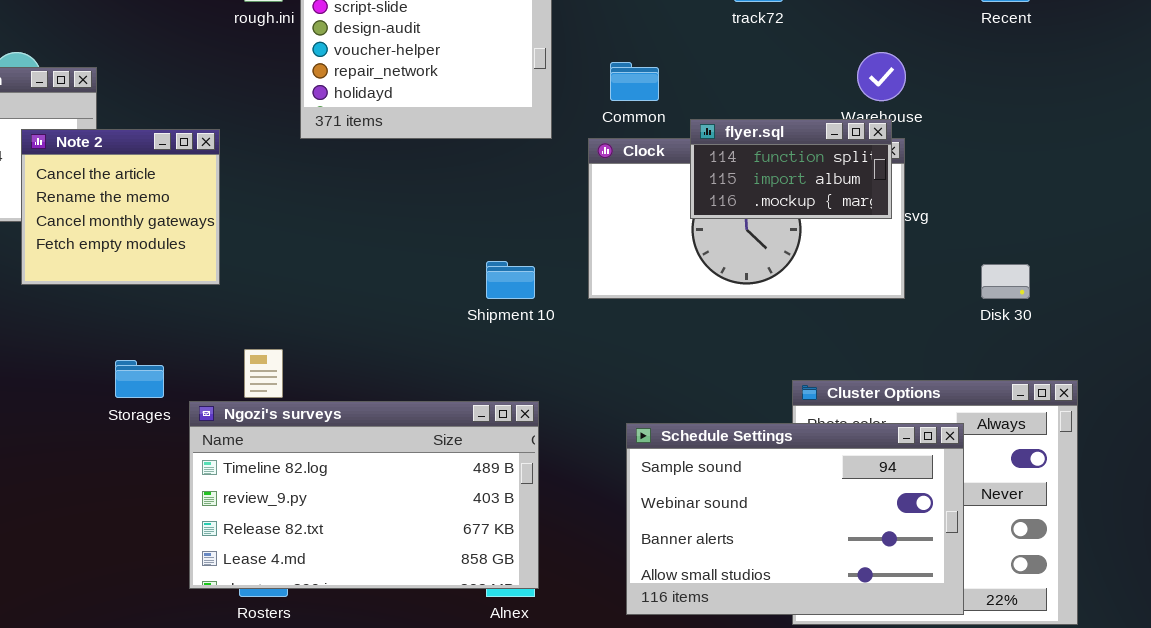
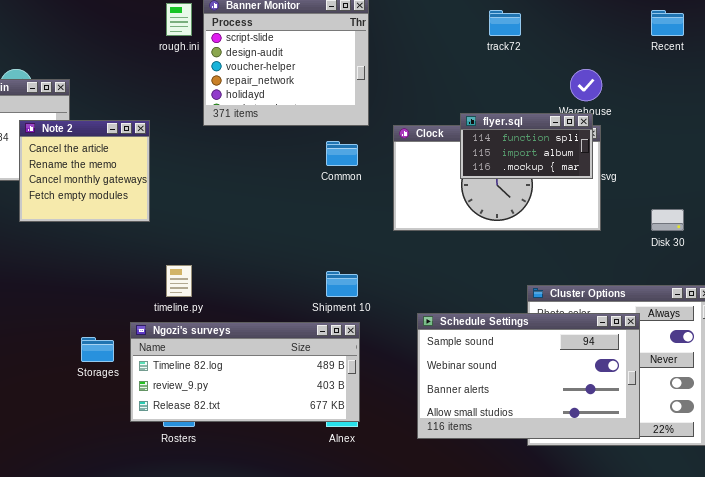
Common: [610,62,659,101] -> [326,141,358,166], moved
Shipment 10: [486,261,535,299] -> [326,271,358,297], moved
Storages: [115,360,164,398] -> [81,337,114,362], moved
Ngozi's surveys: [189,401,539,589] -> [130,322,360,422], resized

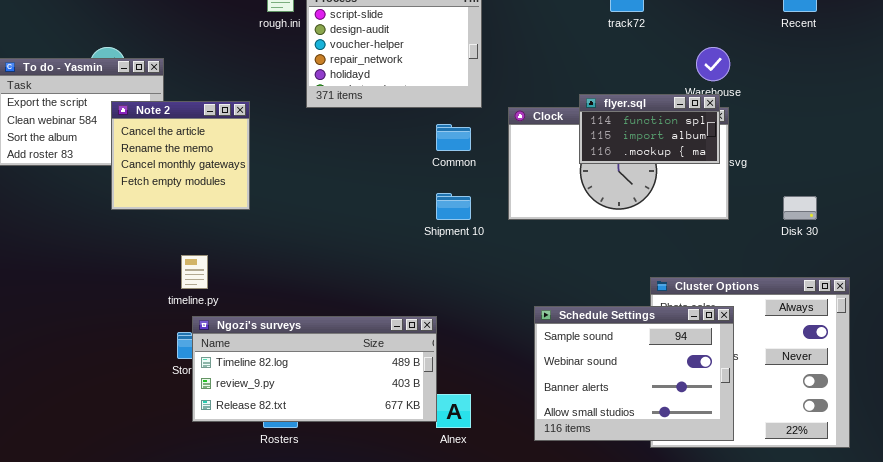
timeline.py: [166,265,192,297] -> [181,255,208,289], moved
Shipment 10: [326,271,358,297] -> [436,193,471,220], moved
Schedule Settings: [417,313,640,439] -> [534,306,734,441], resized
Ngozi's surveys: [130,322,360,422] -> [192,316,437,422], moved

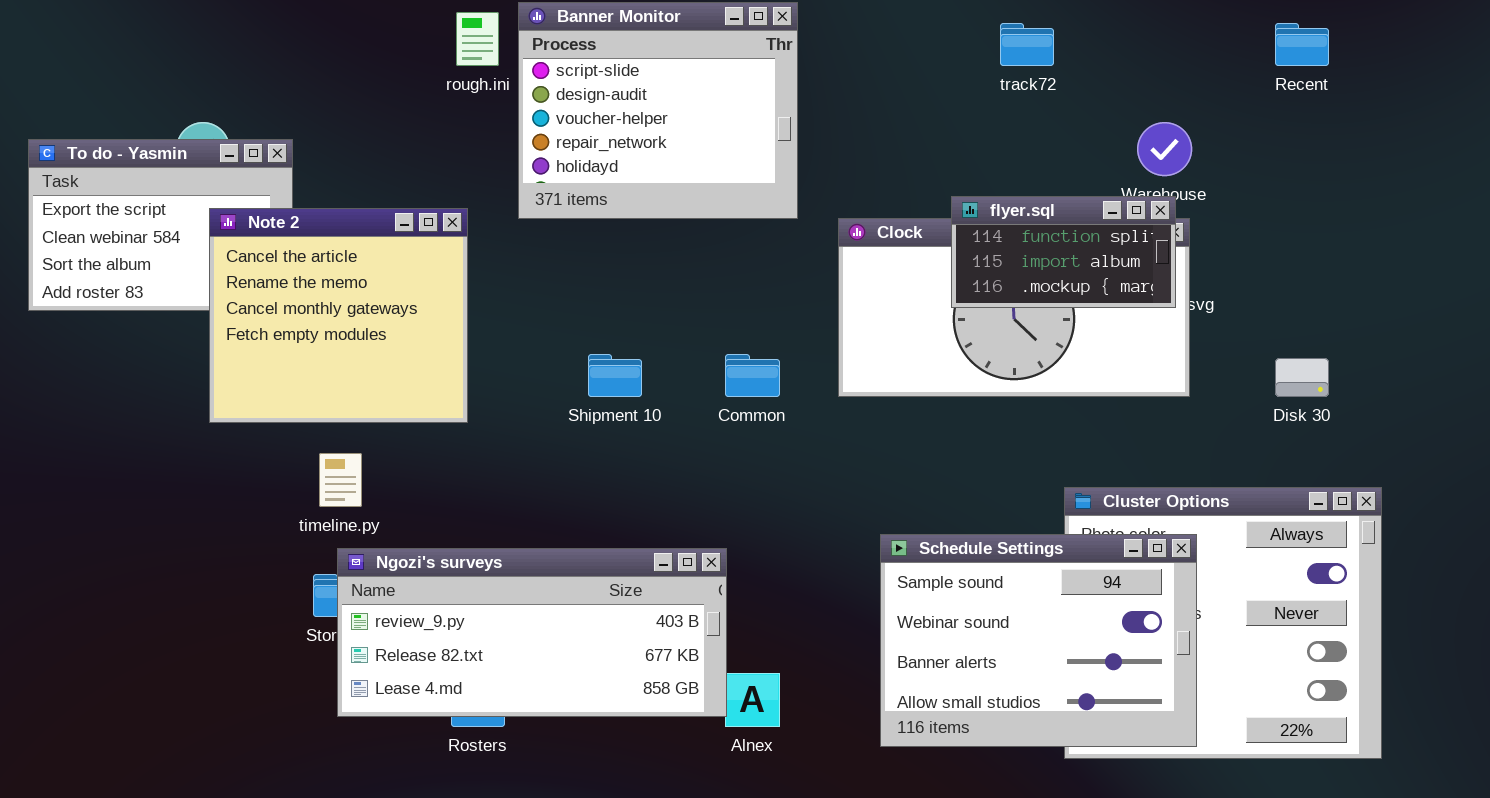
Note 2: [111,101,250,210] -> [209,208,468,423], resized
Common: [436,124,471,151] -> [725,354,780,397], moved
Shipment 10: [436,193,471,220] -> [588,354,642,397], moved
Ngozi's surveys: [192,316,437,422] -> [337,548,727,717], scrolled down 1 row

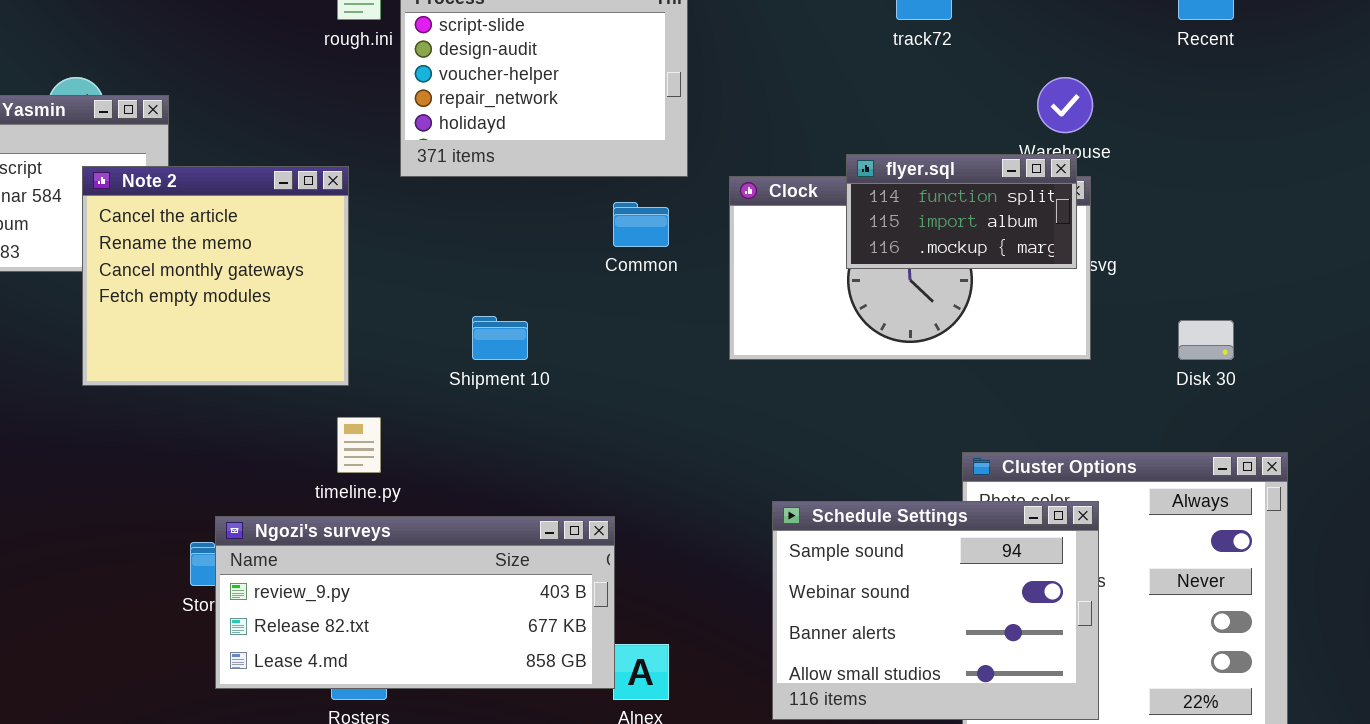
Common: [725,354,780,397] -> [613,202,669,247], moved
timeline.py: [319,453,362,507] -> [337,417,381,473], moved

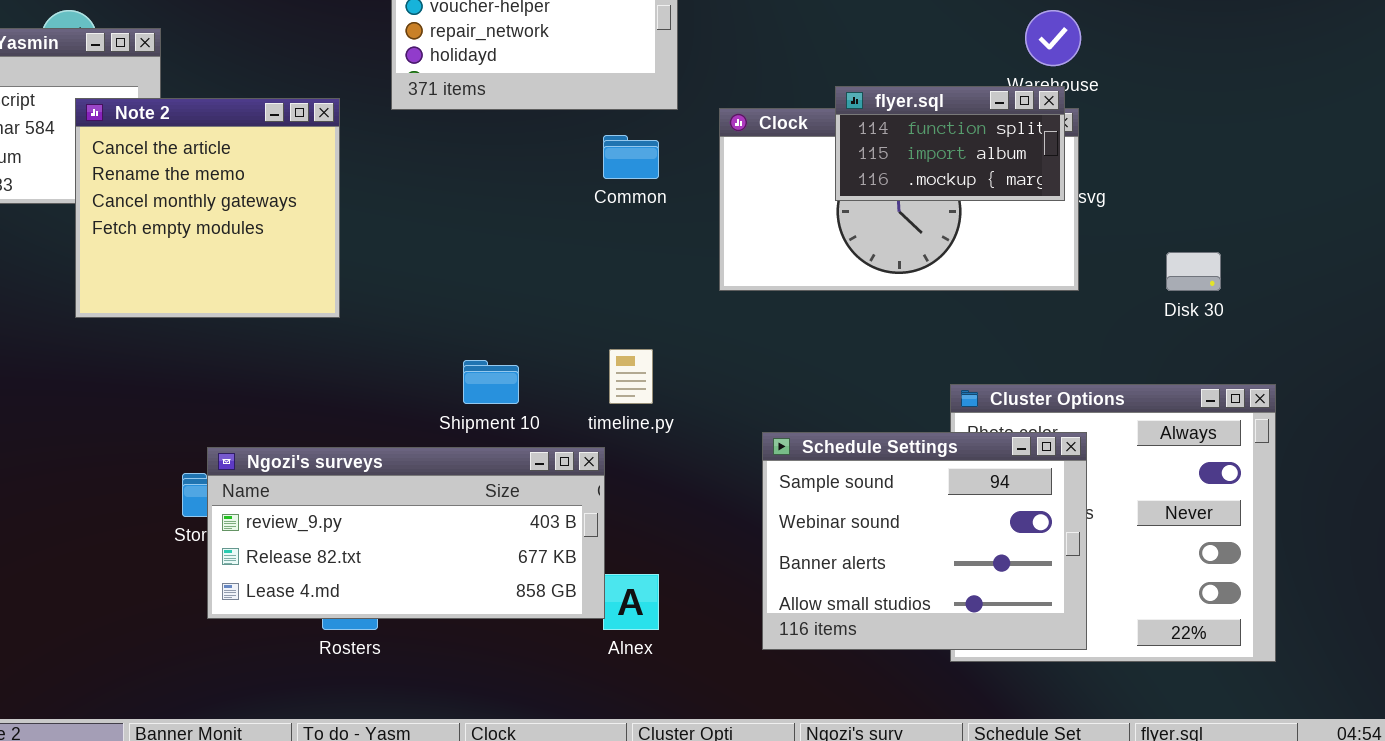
Shipment 10: [472,316,528,360] -> [463,360,519,404], moved
timeline.py: [337,417,381,473] -> [609,349,653,404], moved

